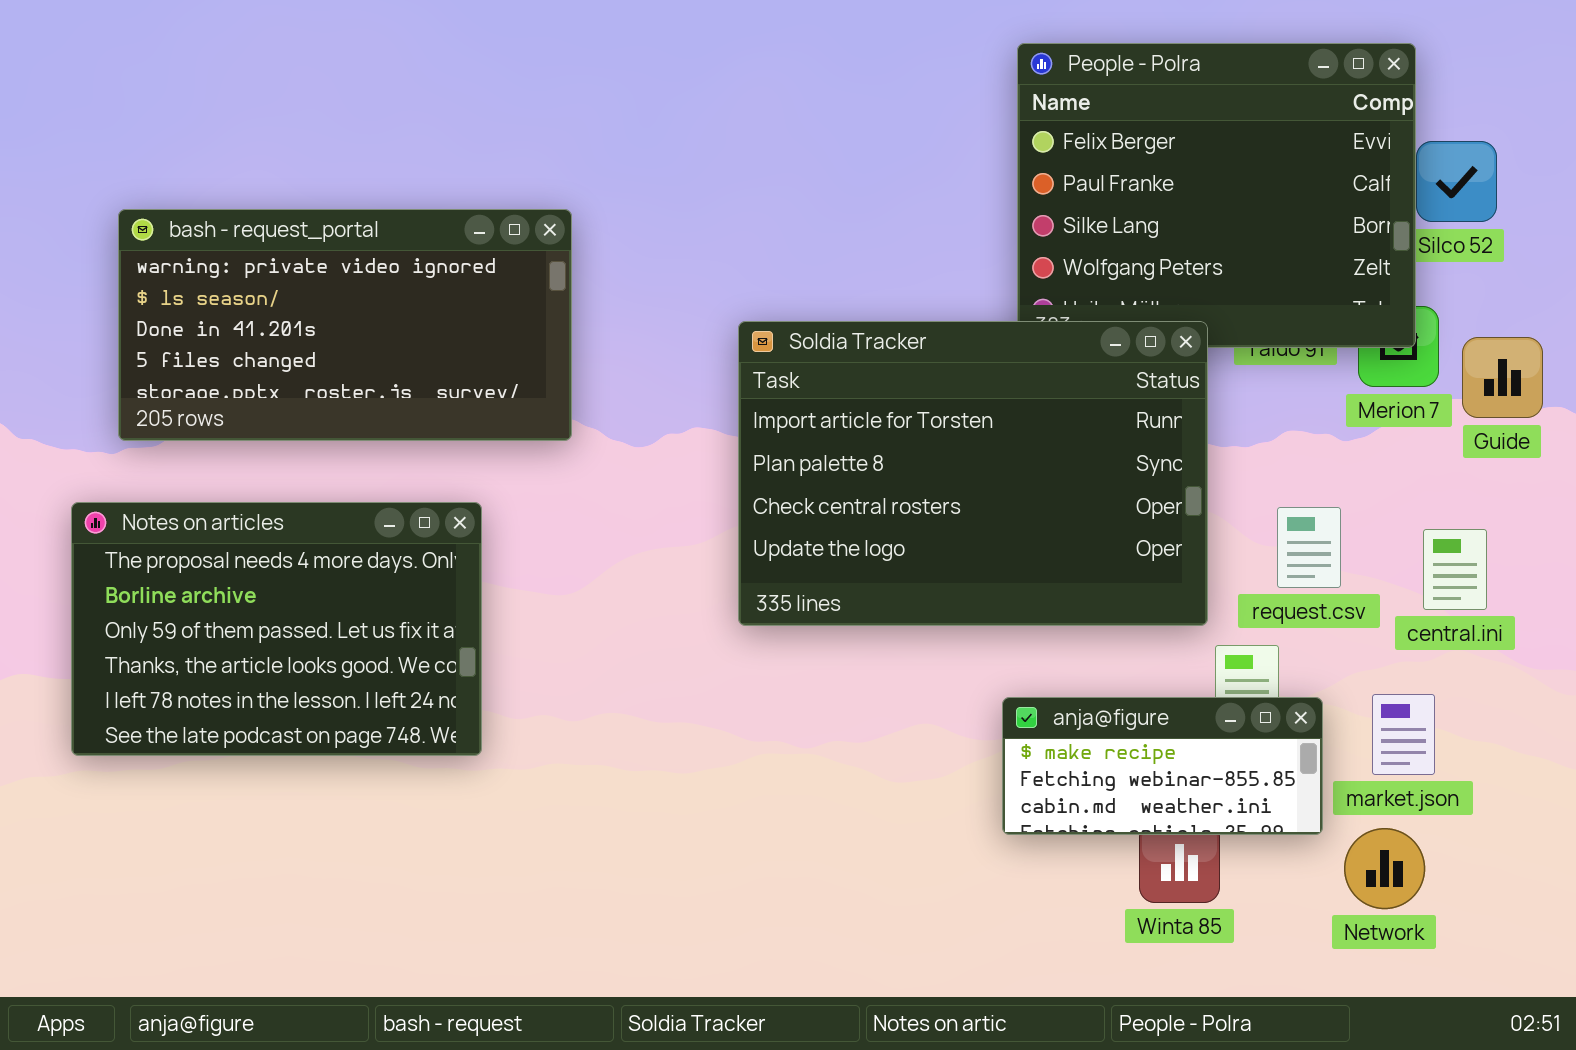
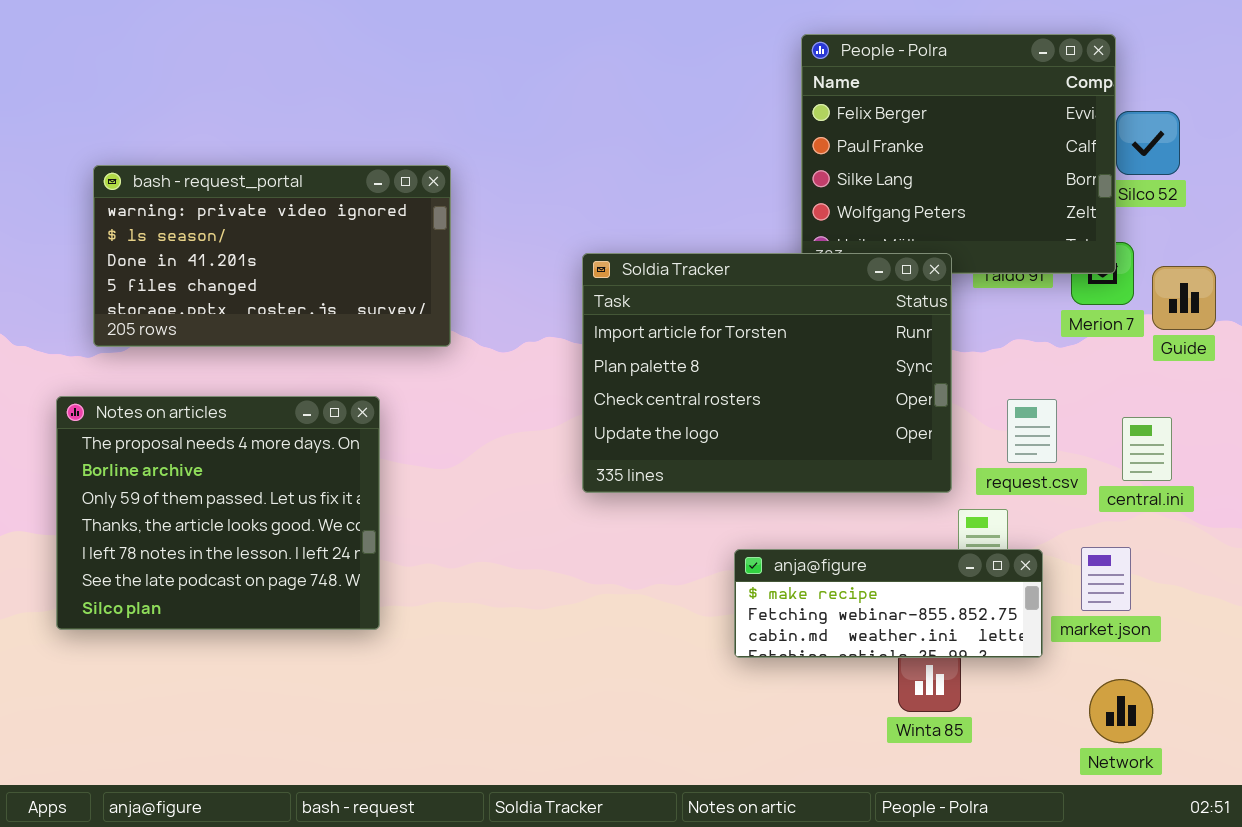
Notes on articles: [71,502,482,756] -> [56,396,380,630], resized
anja@figure: [1002,697,1323,835] -> [734,549,1043,658], resized
Network: [1344,828,1425,909] -> [1089,679,1153,743], moved

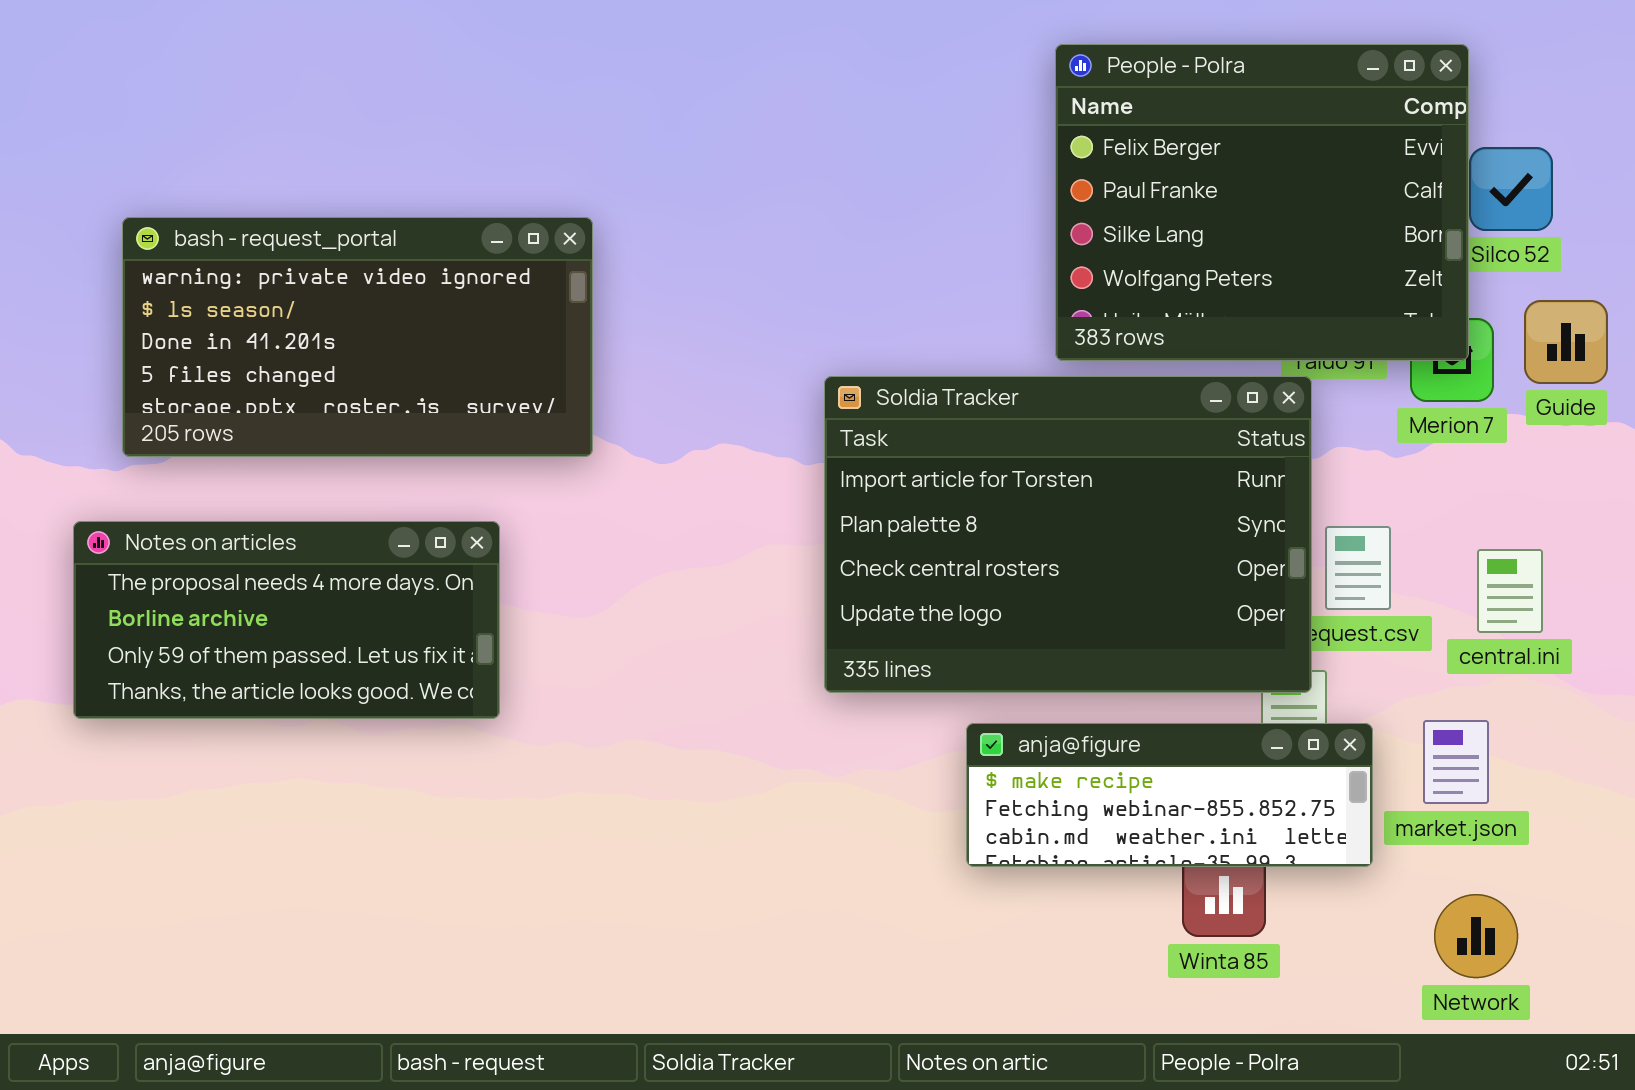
Soldia Tracker: [582,253,952,493] -> [824,376,1312,693], moved
Guide: [1152,266,1216,330] -> [1524,300,1608,384], moved
Notes on articles: [56,396,380,630] -> [73,521,500,719], resized

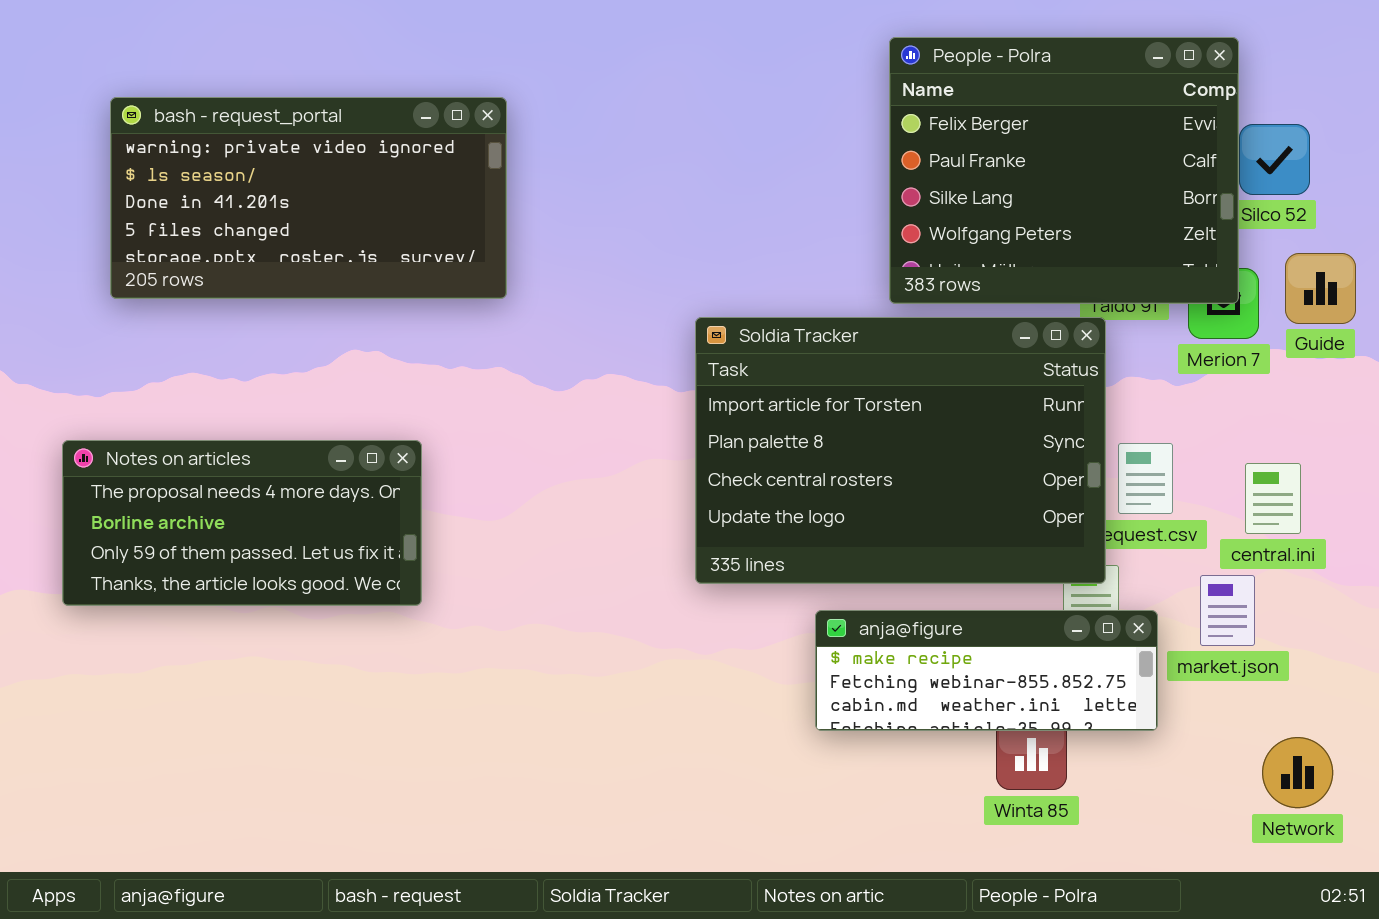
bash - request_portal: [122,217,593,457] -> [110,97,507,299], moved
market.json: [1423,720,1489,804] -> [1200,575,1255,646], moved
Network: [1434,894,1518,978] -> [1262,737,1333,808], moved

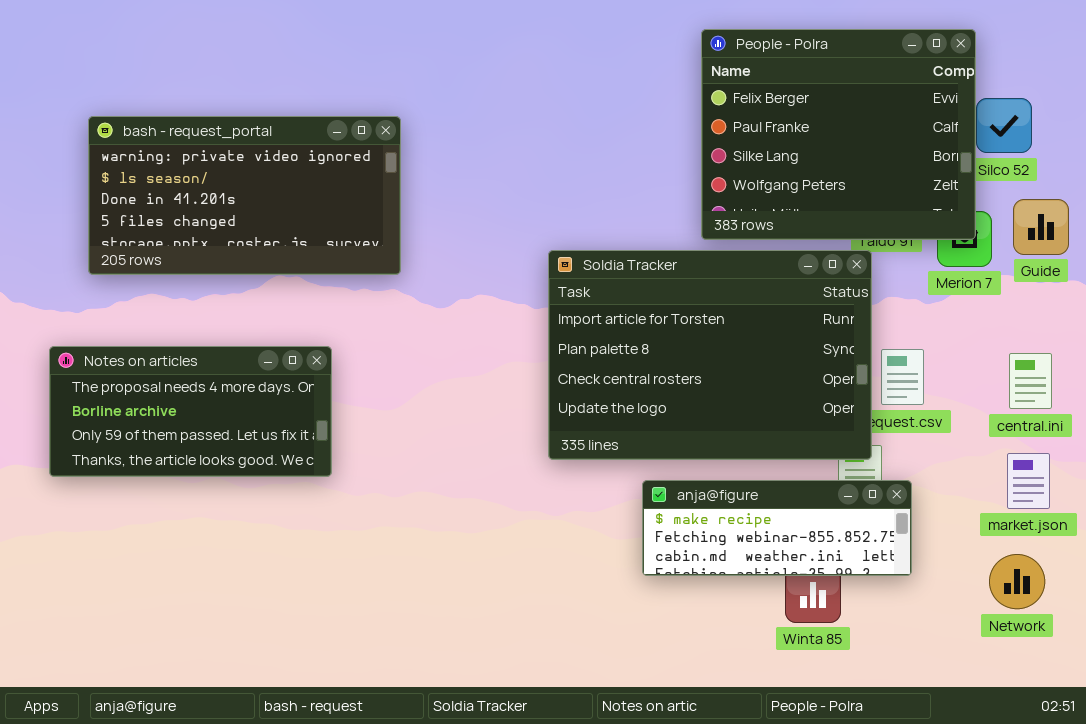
bash - request_portal: [110,97,507,299] -> [88,116,401,275], moved
central.ini: [1245,463,1301,534] -> [1009,353,1052,409], moved
market.json: [1200,575,1255,646] -> [1007,453,1050,509], moved
Network: [1262,737,1333,808] -> [989,554,1045,609], moved

